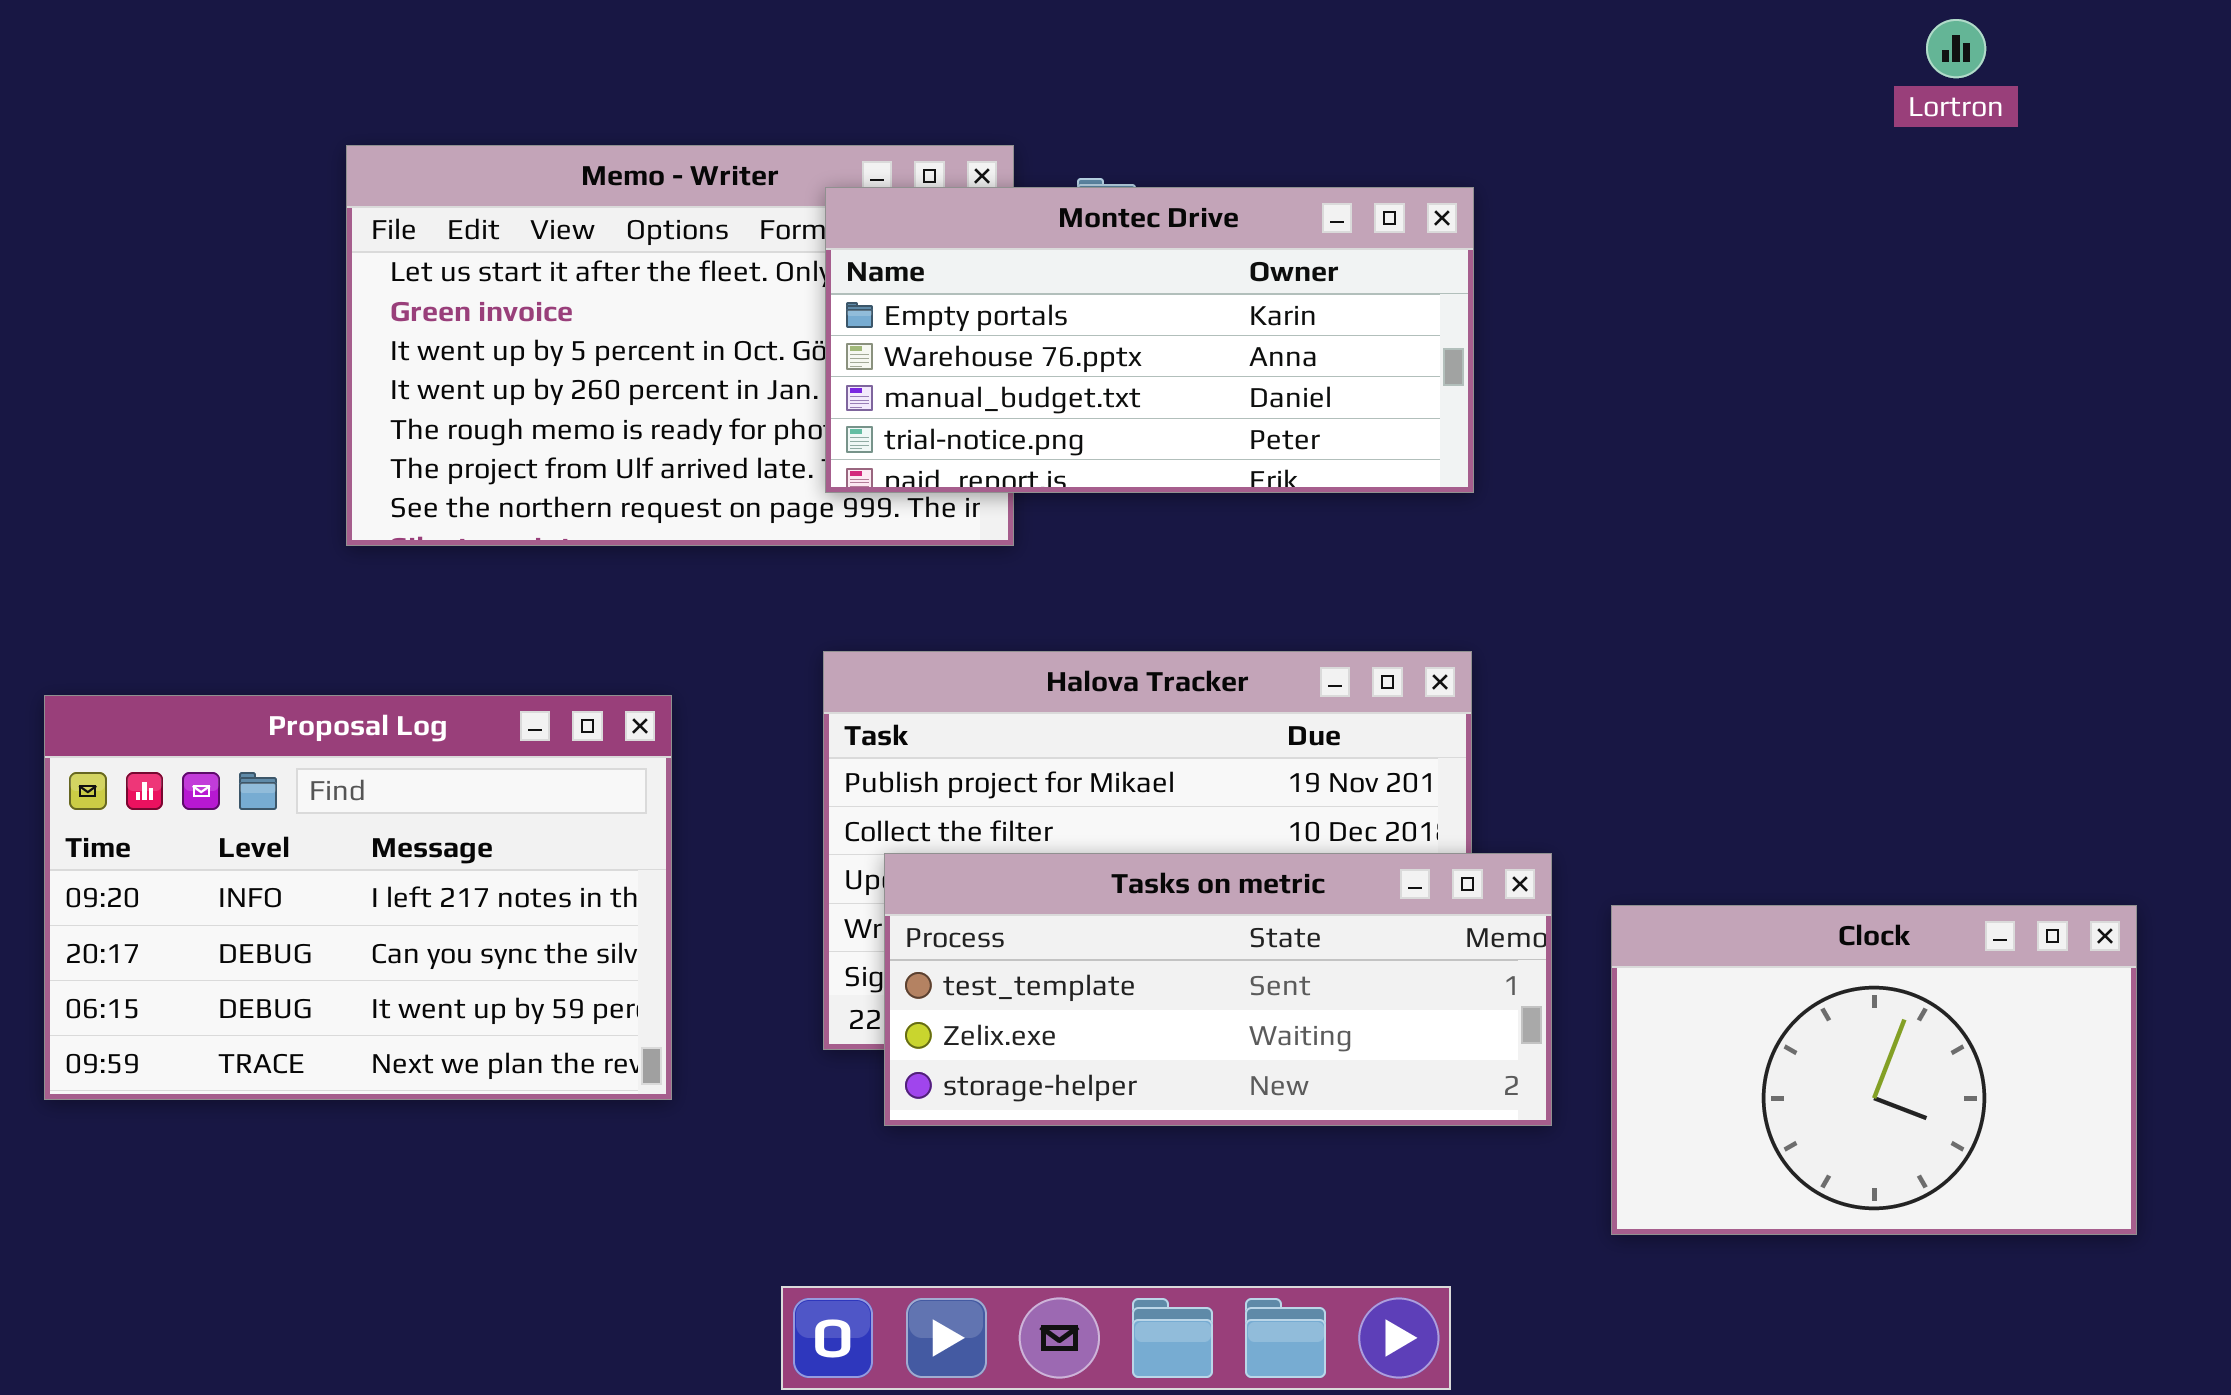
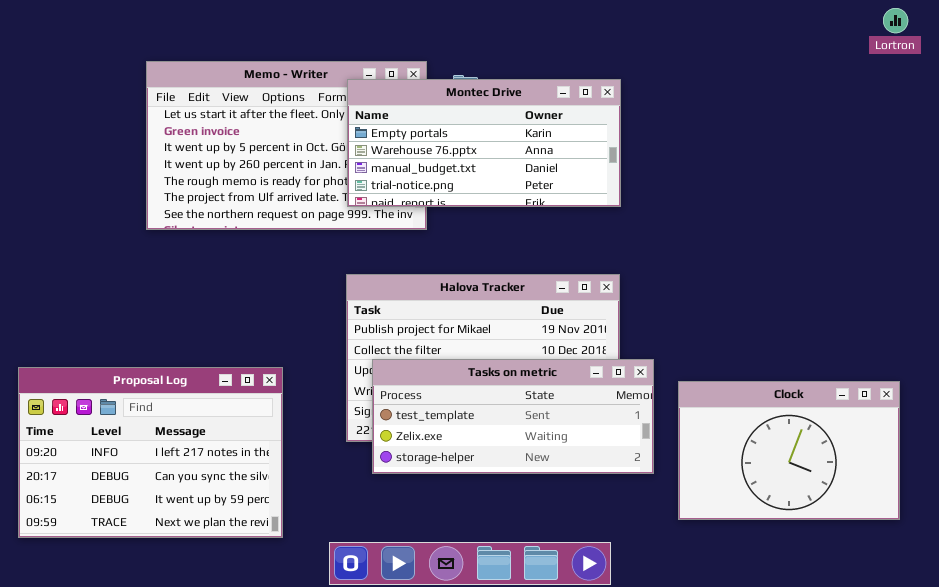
Lortron: [1926,19,1986,78] -> [883,8,908,33], moved
Proposal Log: [44,695,672,1100] -> [18,367,283,538], moved

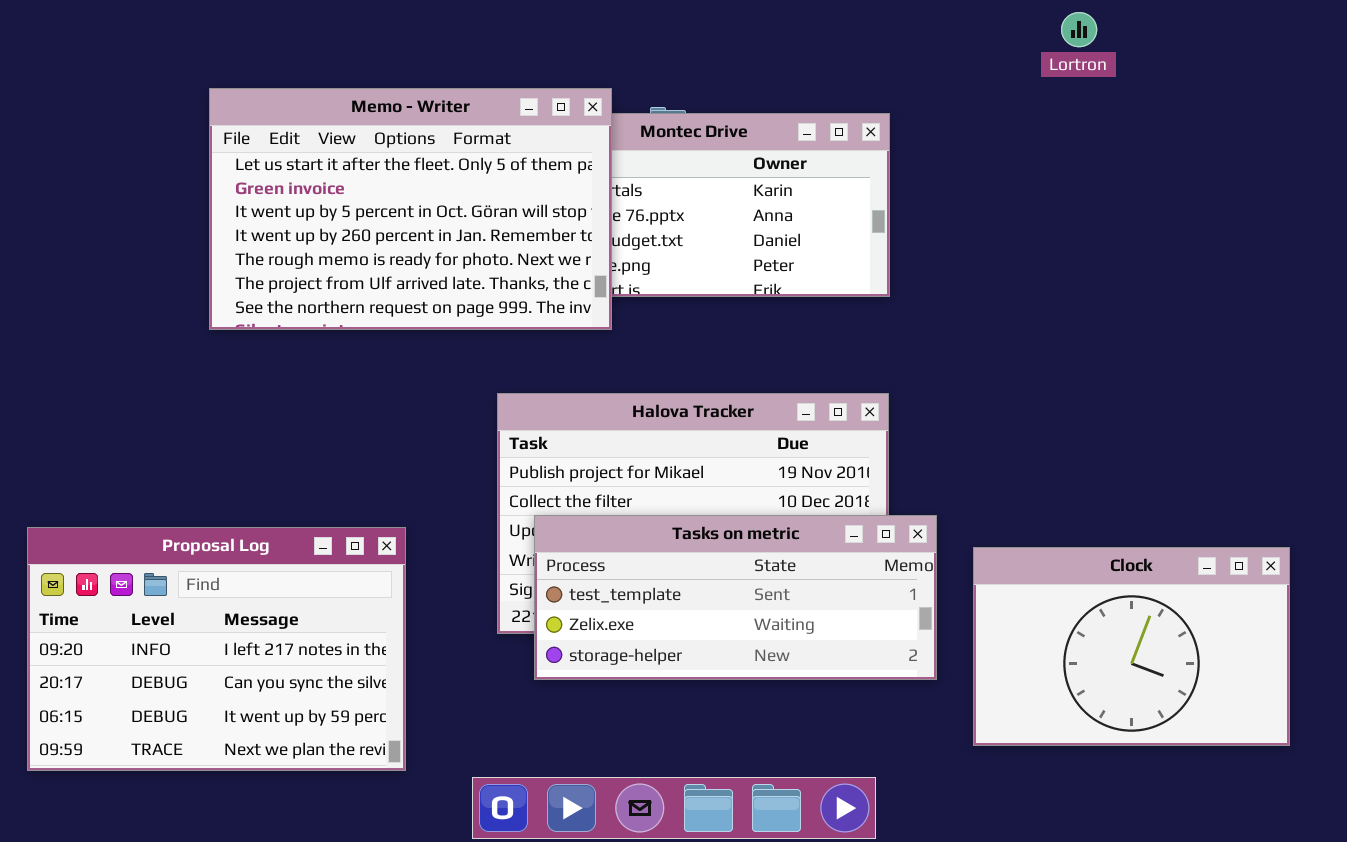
Lortron: [883,8,908,33] -> [1061,12,1097,47], moved
Memo - Writer: [146,61,427,230] -> [209,88,612,330], raised

